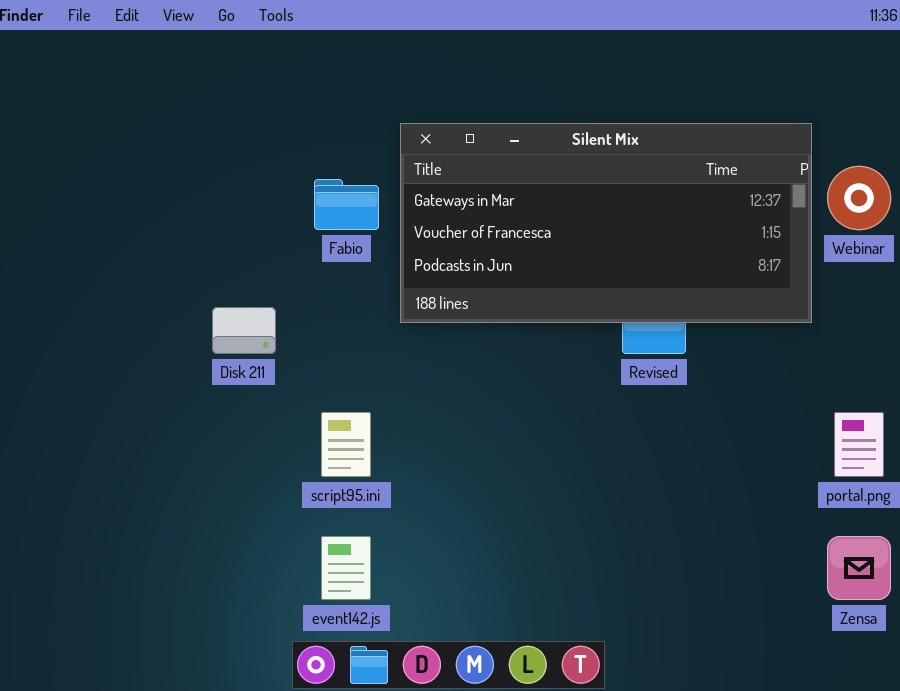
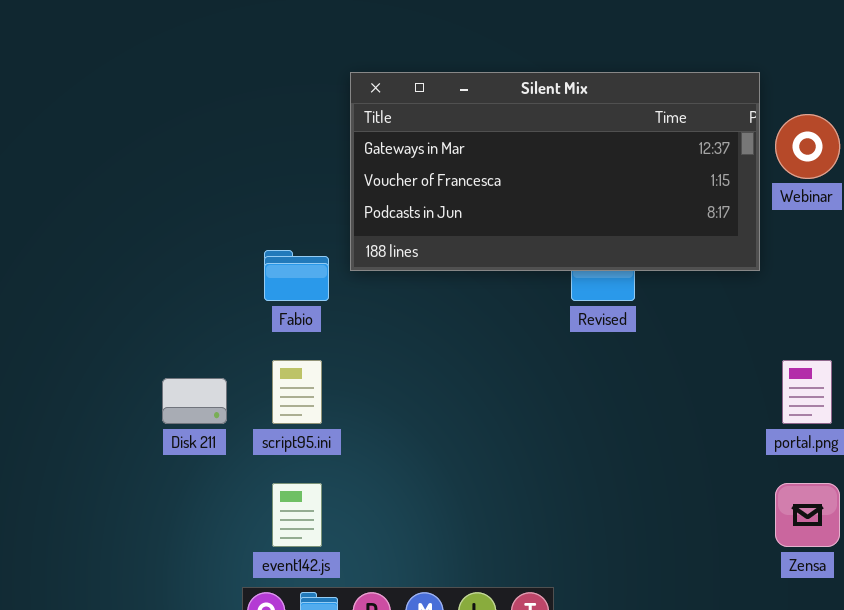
Fabio: [314,179,379,230] -> [264,250,329,301], moved
Disk 211: [212,307,276,354] -> [162,378,227,424], moved

